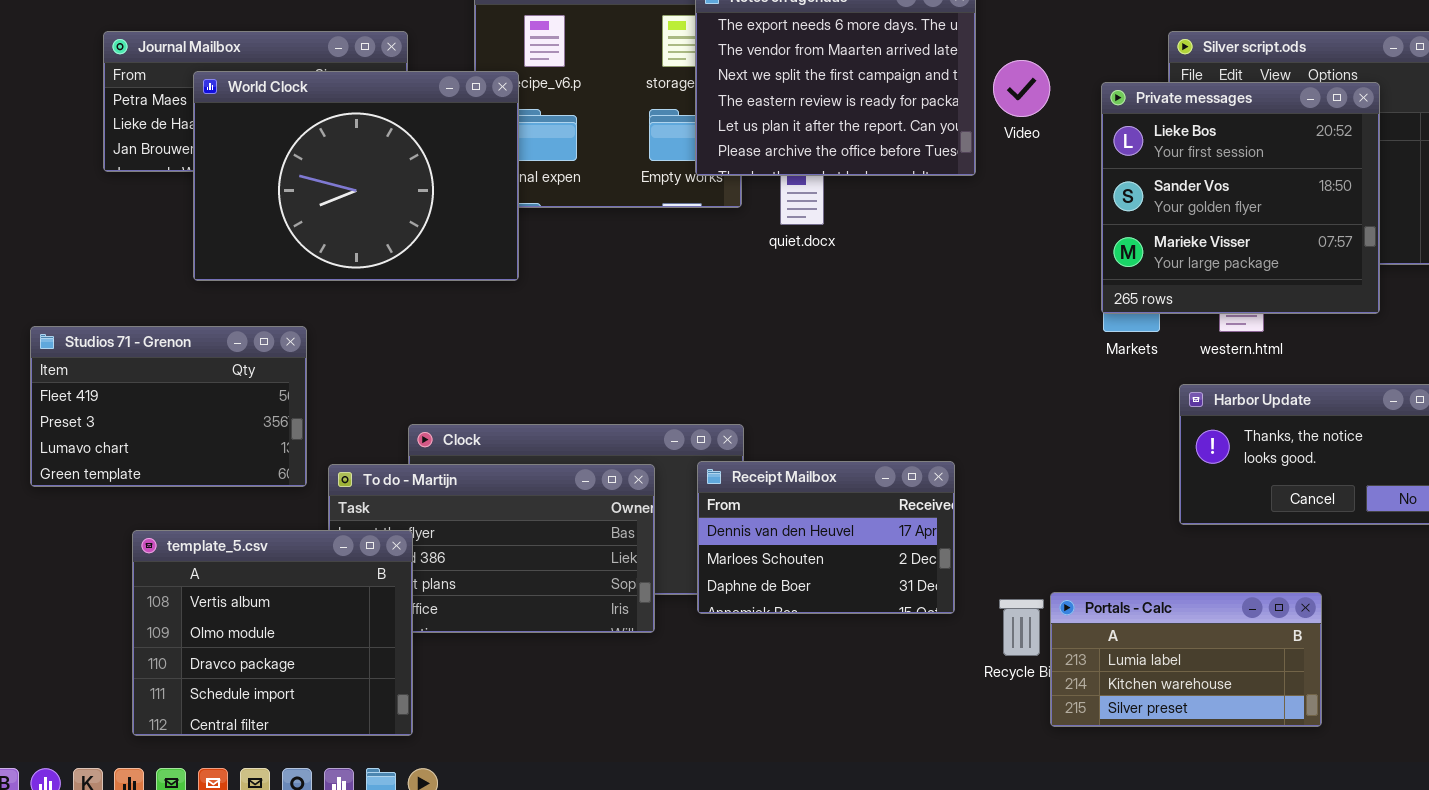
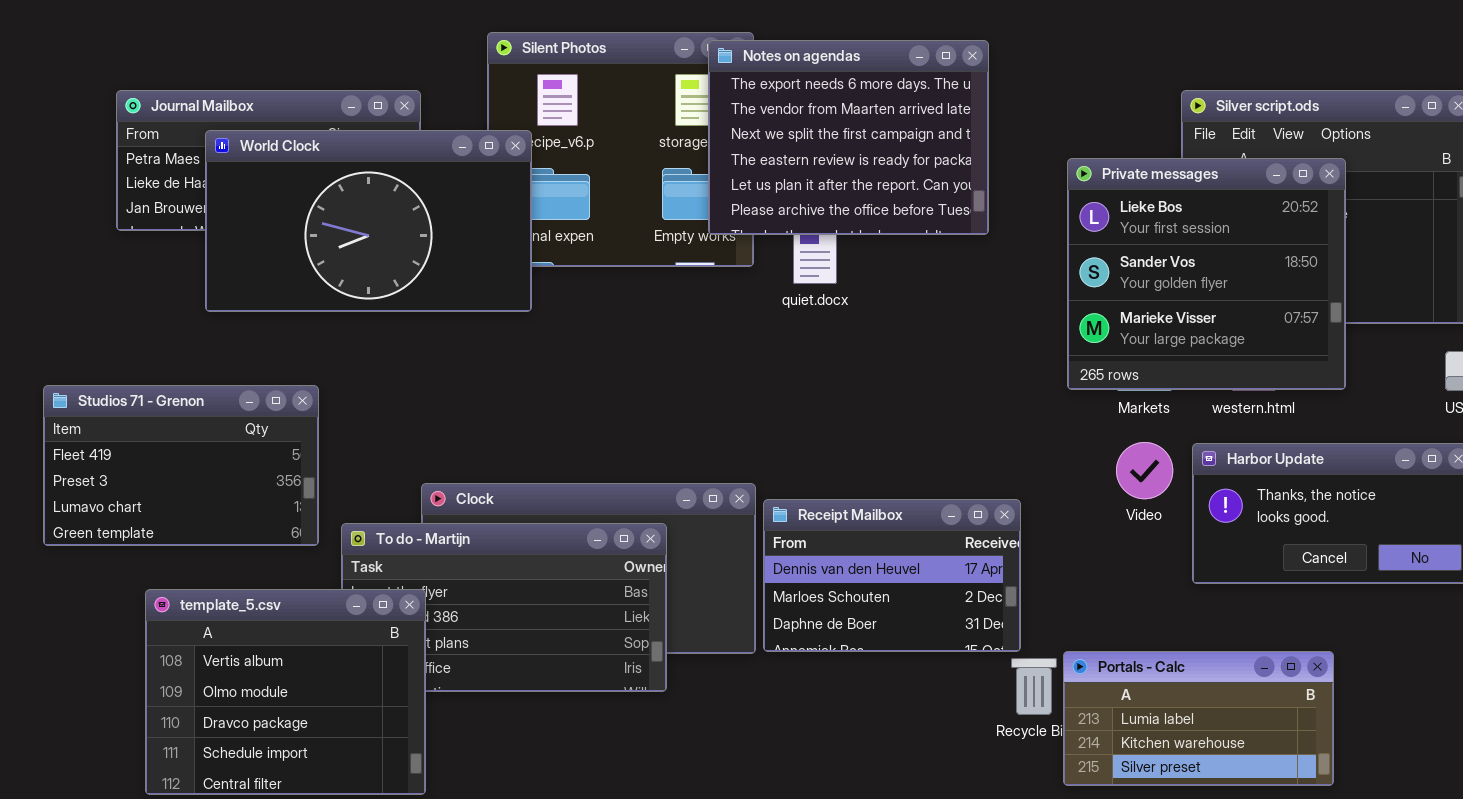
Video: [993,60,1050,117] -> [1116,442,1173,499], moved
World Clock: [193,71,519,281] -> [205,130,532,312], resized
Private messages: [1101,82,1380,314] -> [1067,158,1346,390], moved
Receipt Mailbox: [697,461,955,614] -> [763,499,1021,652], moved

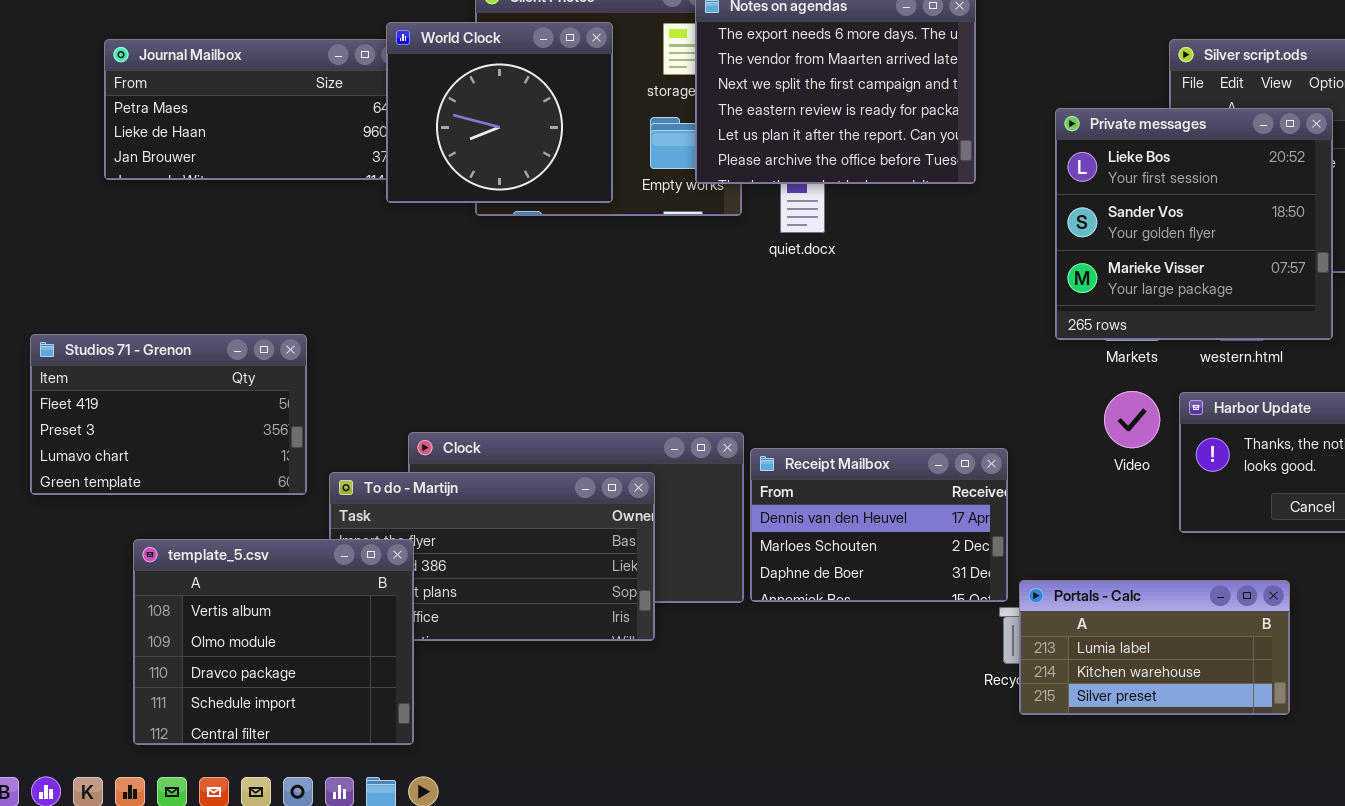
World Clock: [205,130,532,312] -> [386,22,613,203], moved, resized
Portals - Calc: [1063,651,1334,786] -> [1019,580,1290,715], moved

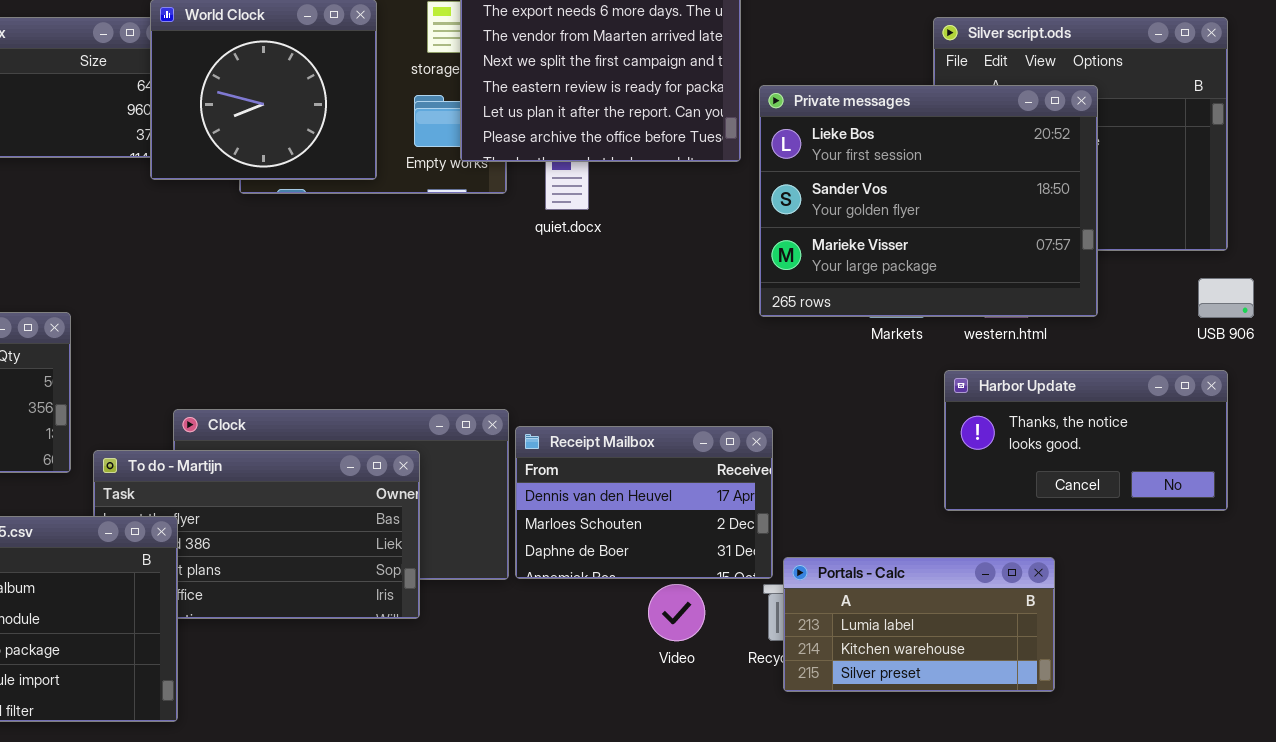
Private messages: [1055,108,1333,340] -> [759,85,1098,317], resized
Video: [1104,391,1160,448] -> [648,584,705,641], moved

